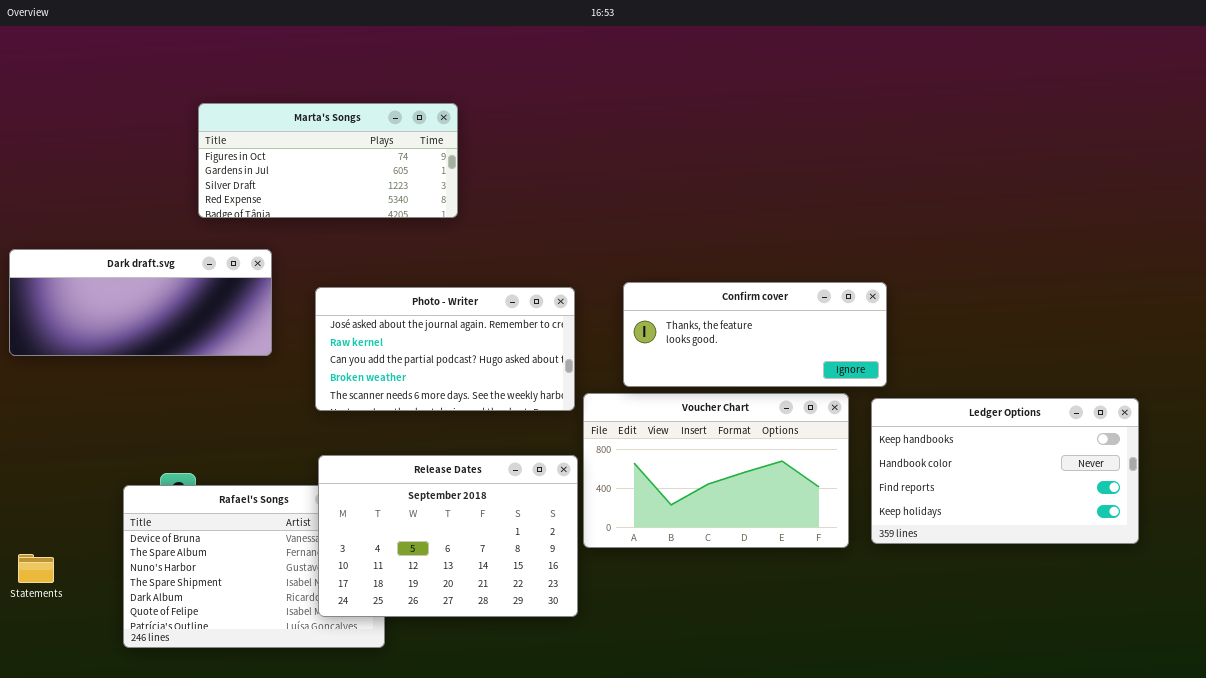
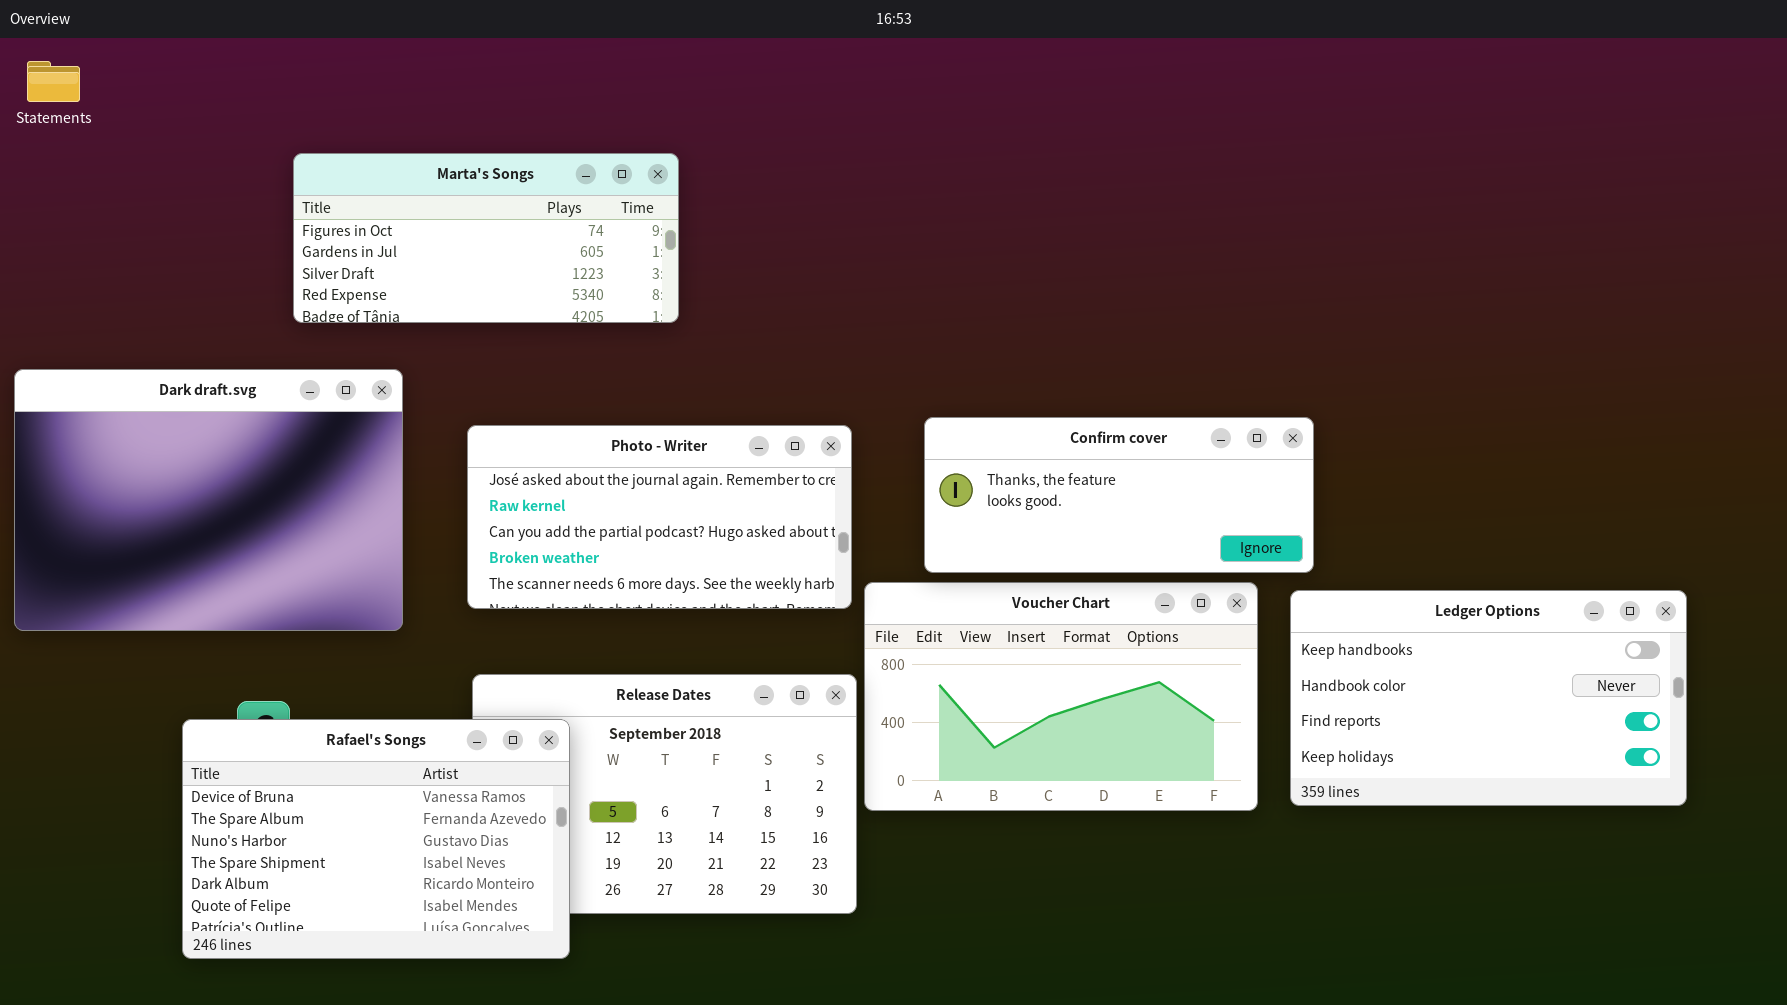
Dark draft.svg: [9,249,272,356] -> [14,369,403,631], resized
Rafael's Songs: [123,485,385,648] -> [182,719,570,959], raised
Statements: [18,554,54,583] -> [27,61,80,102], moved

